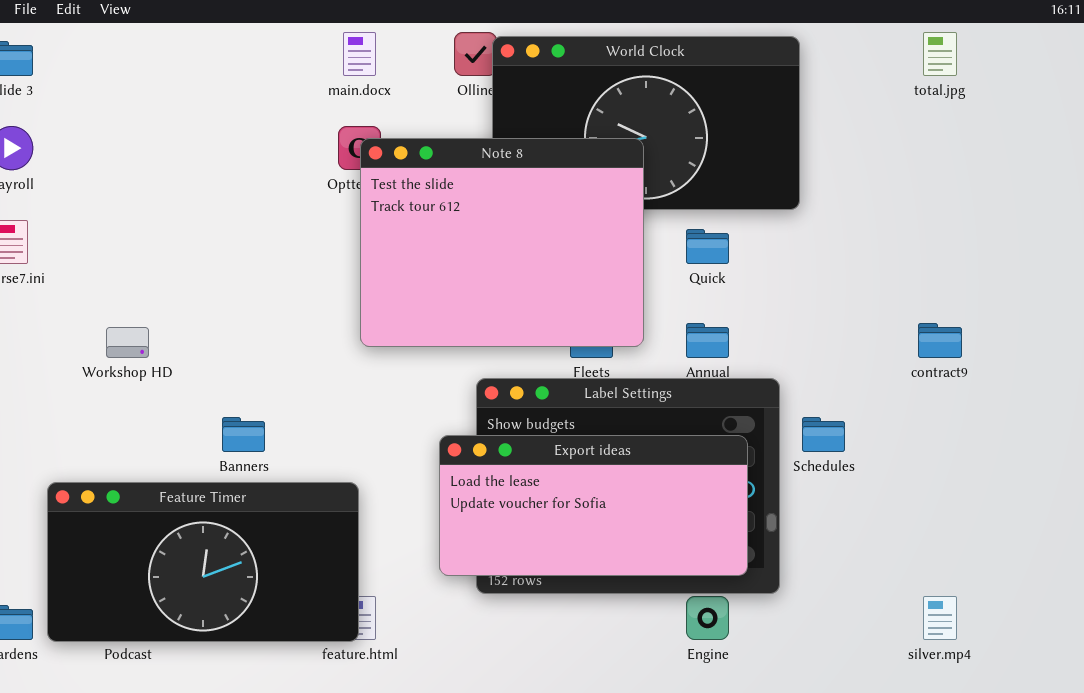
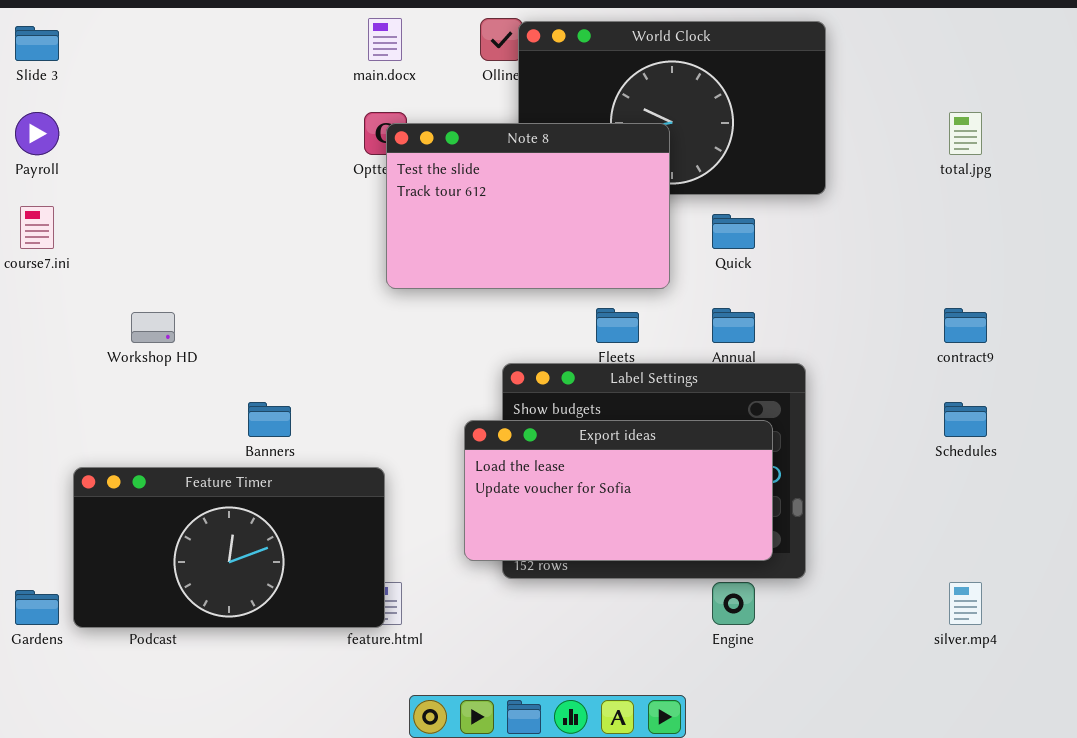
total.jpg: [923,32,957,76] -> [949,112,982,155], moved
Note 8: [360,138,644,347] -> [386,123,670,289], resized
Schedules: [802,417,845,452] -> [944,402,987,437], moved

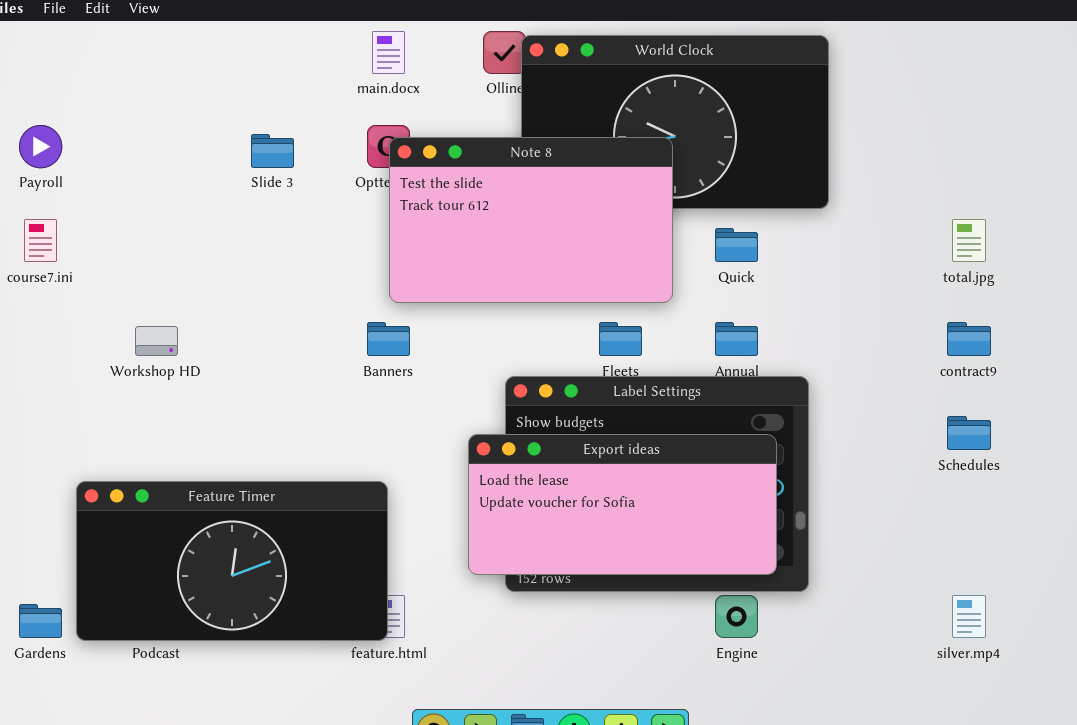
Slide 3: [15,26,59,61] -> [251,134,294,168], moved
total.jpg: [949,112,982,155] -> [952,219,986,262], moved
Banners: [248,402,291,437] -> [367,322,410,356], moved

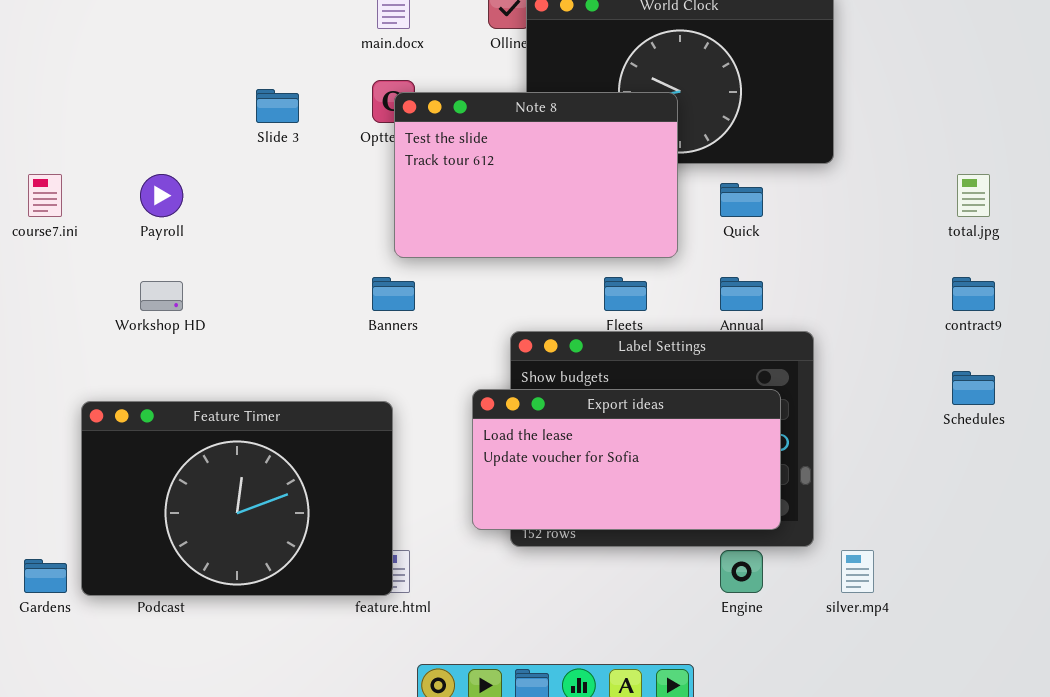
Payroll: [19,125,62,168] -> [140,174,183,217], moved
Feature Timer: [76,481,388,641] -> [81,401,393,596], resized
silver.mp4: [952,595,986,638] -> [841,550,874,593], moved

